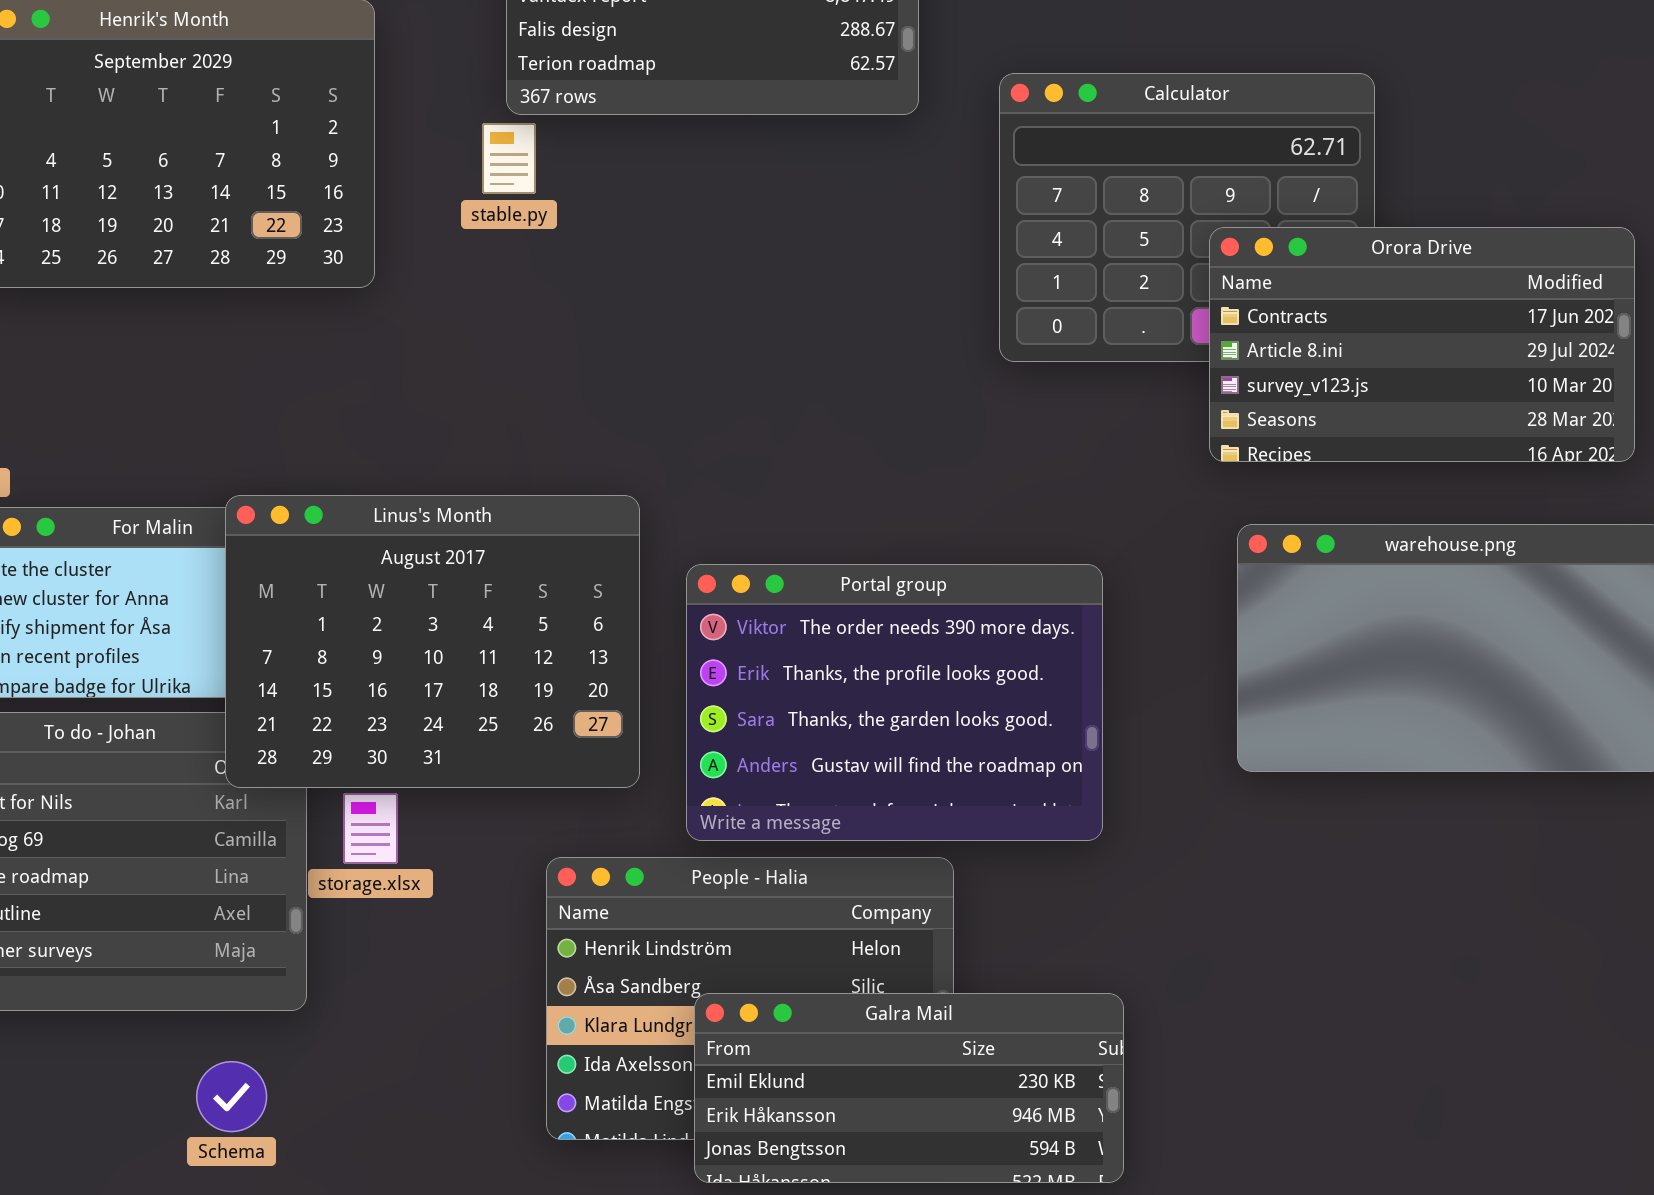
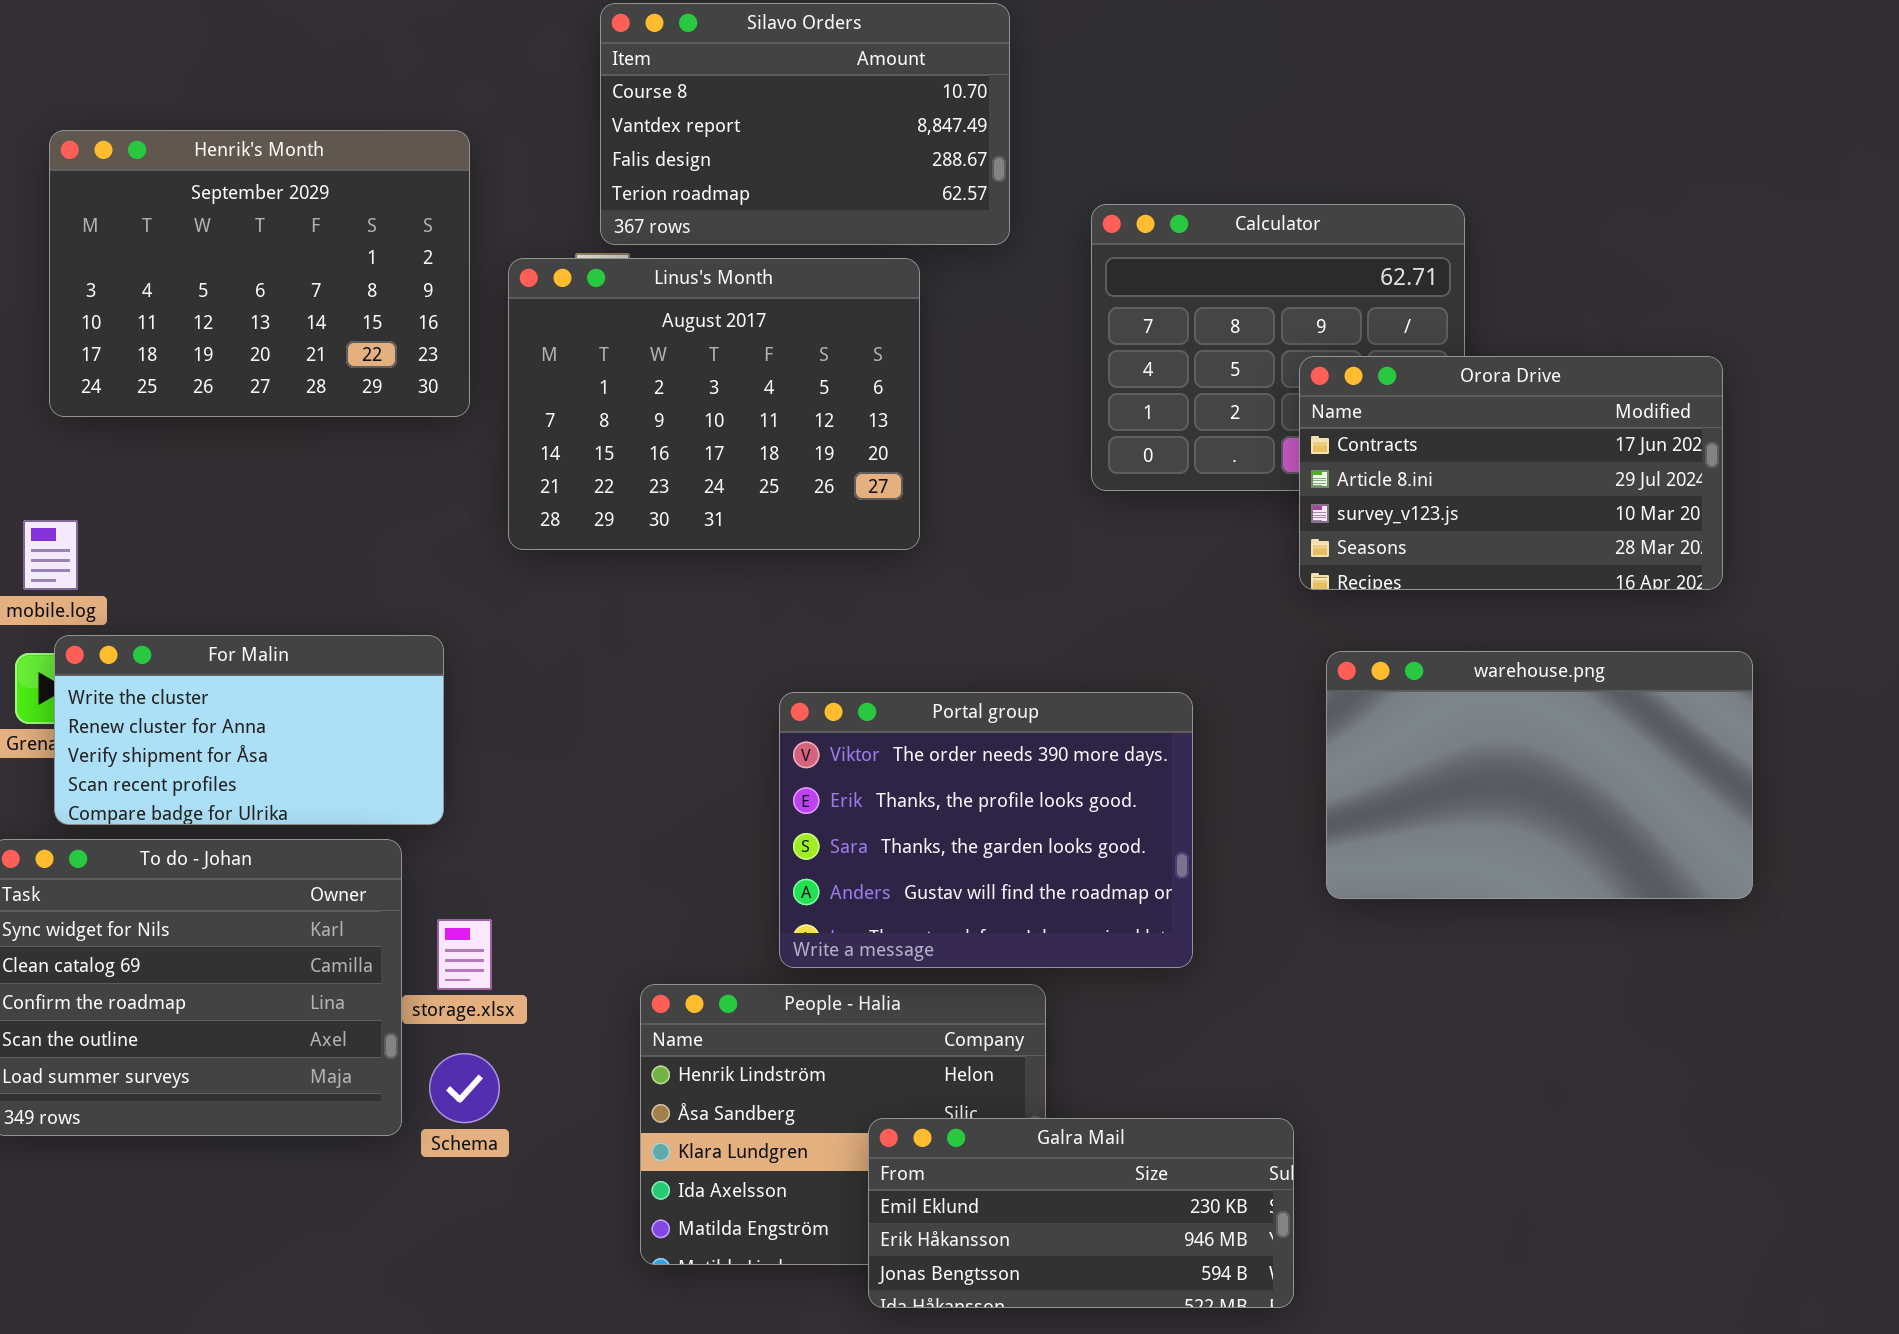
Linus's Month: [225,495,640,788] -> [508,258,920,550], moved
Galra Mail: [694,993,1124,1183] -> [868,1118,1294,1308], moved
Schema: [196,1061,267,1132] -> [429,1053,500,1123], moved

